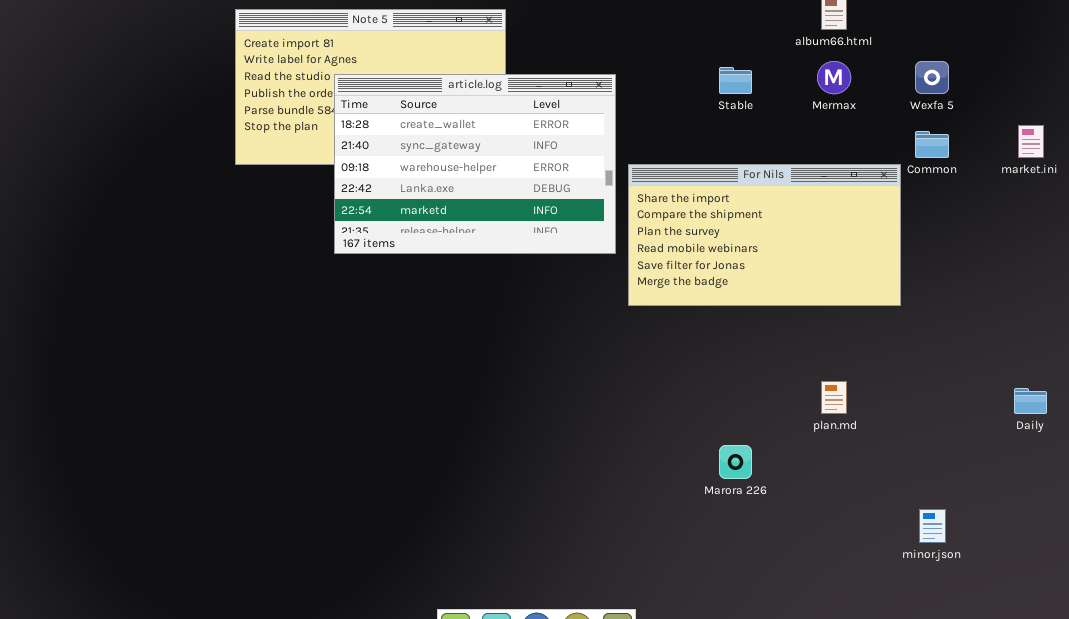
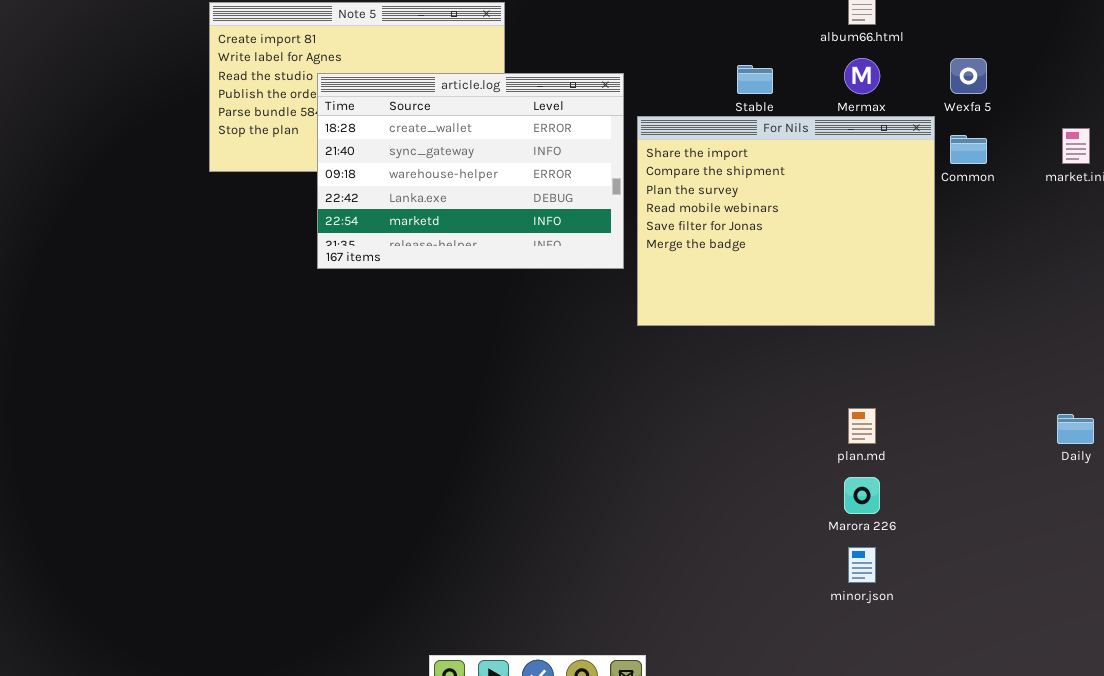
For Nils: [628,164,901,306] -> [637,116,935,326], resized
Marora 226: [719,445,752,479] -> [844,477,880,514], moved
minor.json: [919,509,946,543] -> [848,547,876,583], moved

